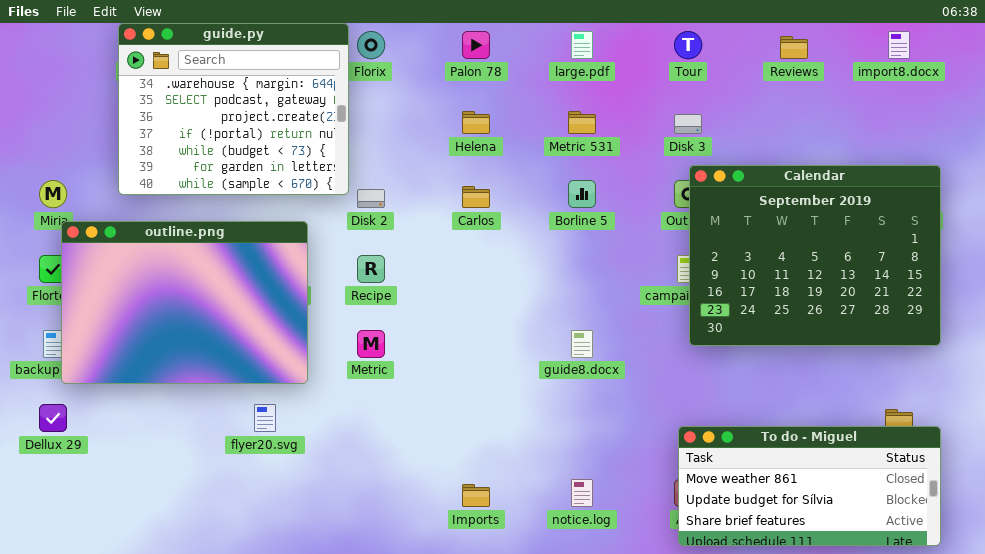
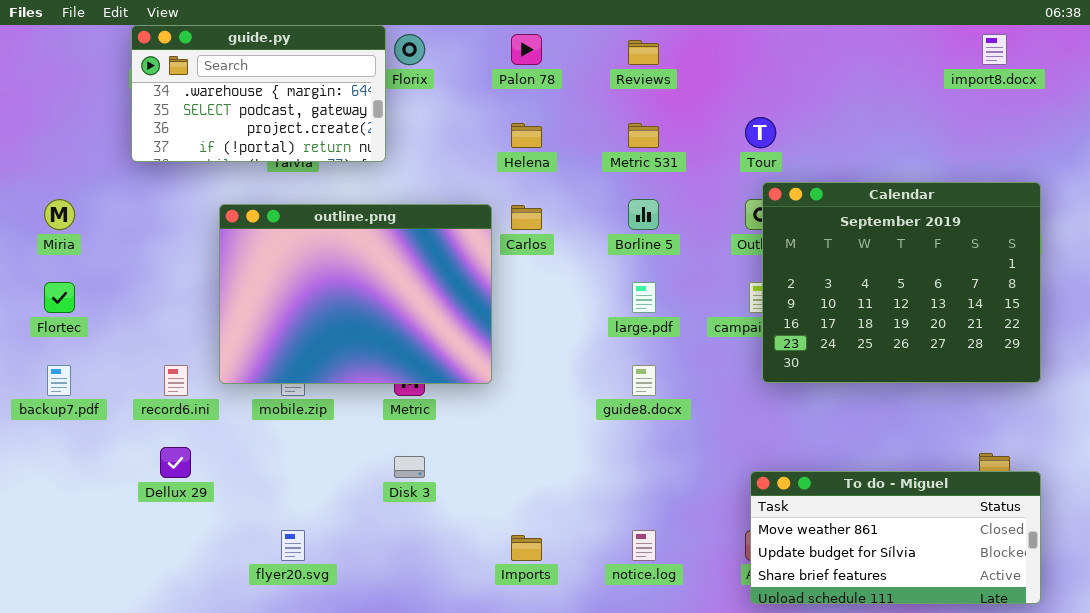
guide.py: [118,23,349,195] -> [131,25,386,162], resized
large.pdf: [571,31,593,59] -> [632,282,656,313], moved
Tour: [674,31,702,59] -> [745,117,776,148], moved
Reviews: [780,36,808,59] -> [628,40,659,65], moved
Disk 3: [674,114,702,134] -> [394,456,425,478], moved
outline.png: [61,221,308,384] -> [219,204,492,384], moved
Dellux 29: [39,404,67,432] -> [160,447,191,478], moved
flyer20.svg: [254,404,276,432] -> [281,530,305,561], moved

